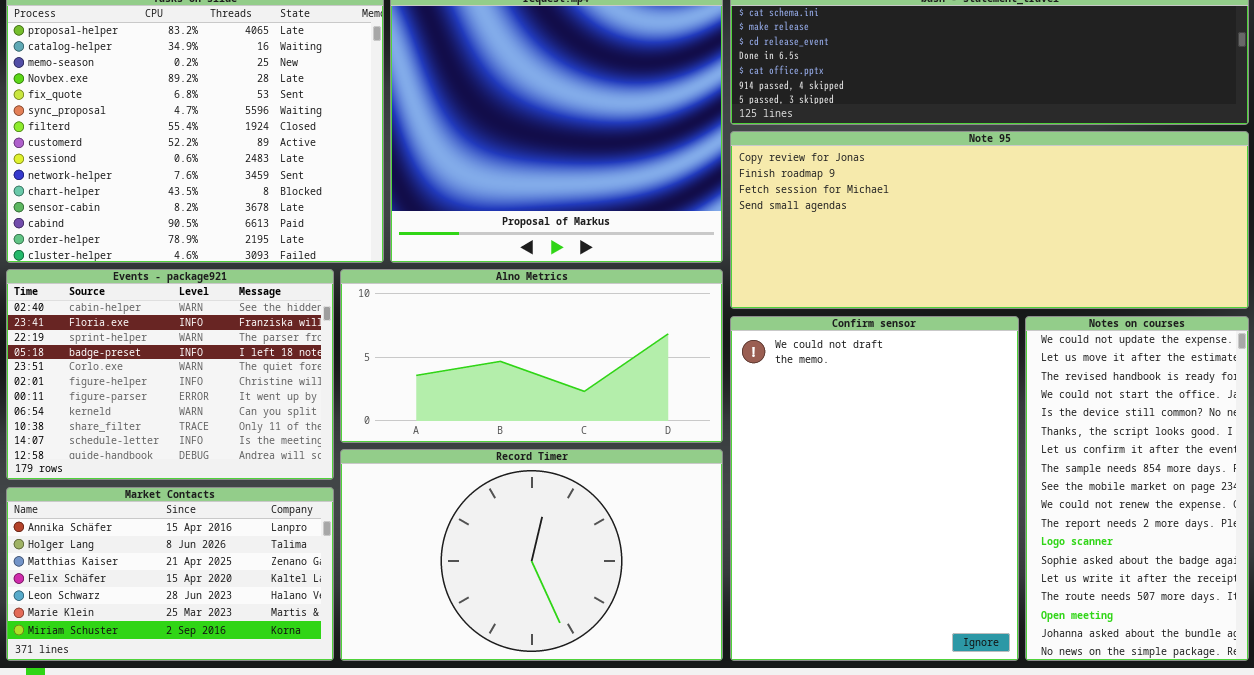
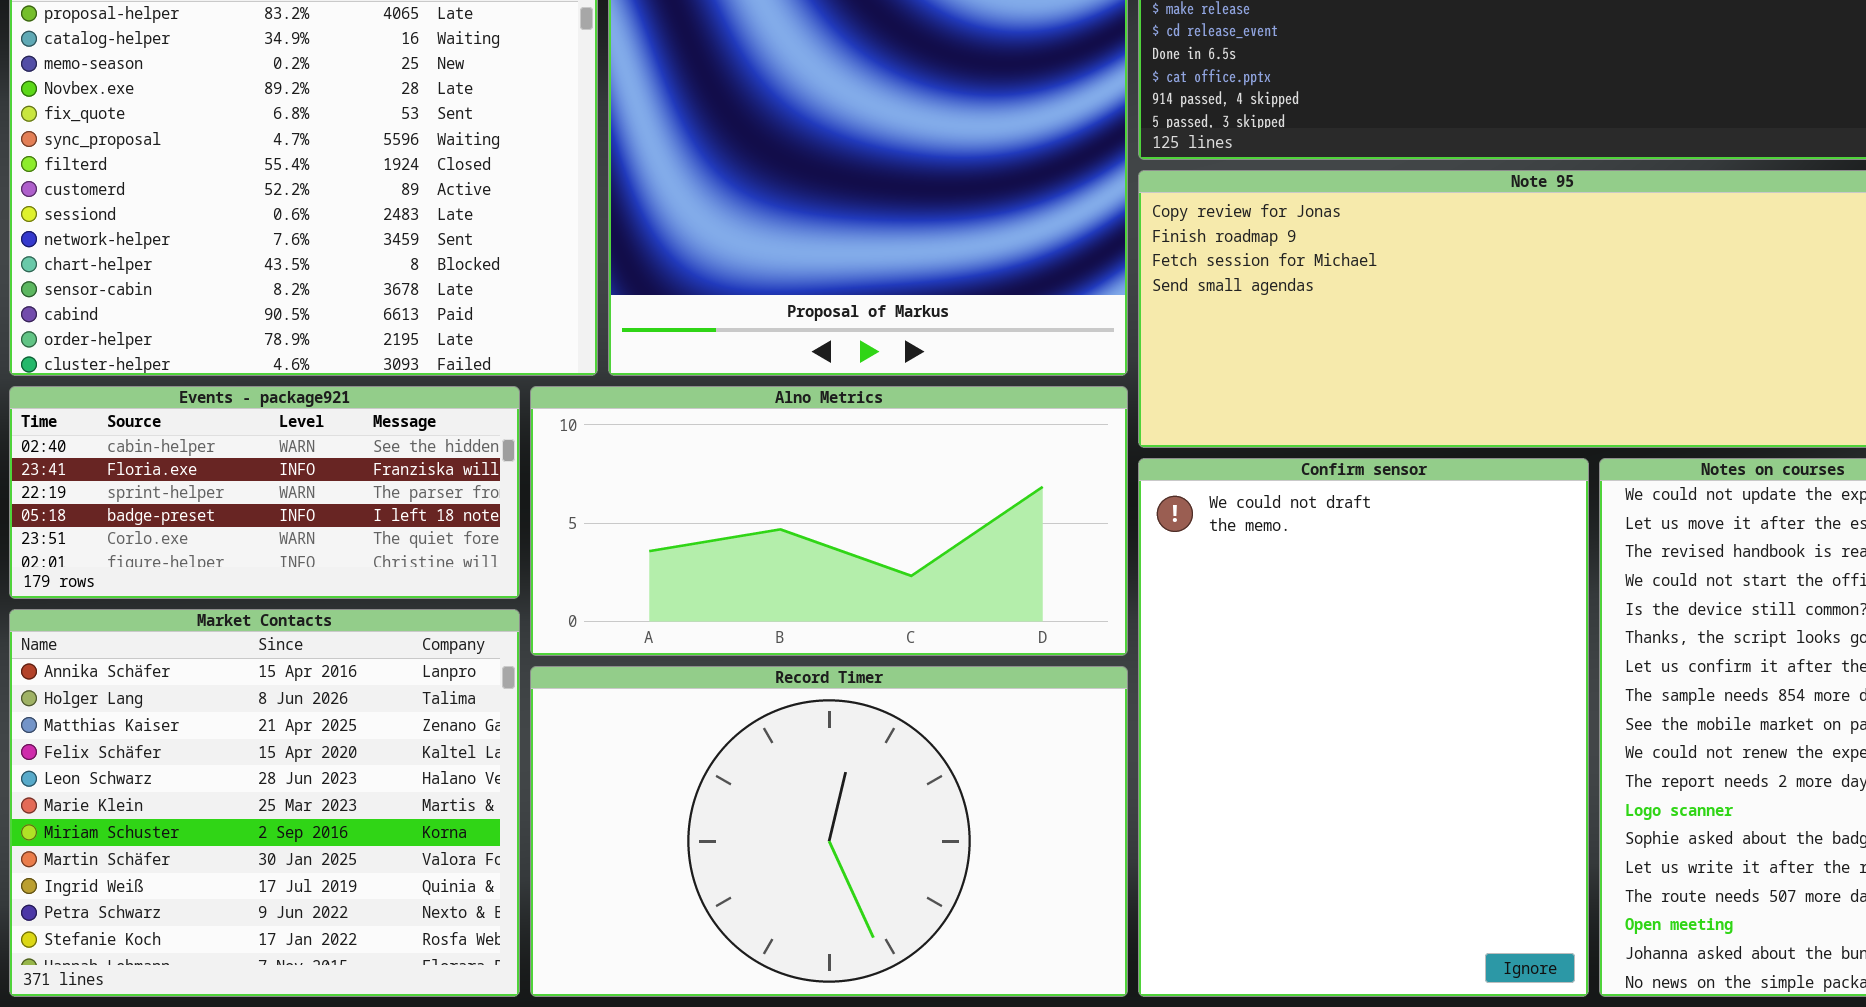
Events - package921: [6,269,334,480] -> [9,386,520,599], resized
Market Contacts: [6,487,334,661] -> [9,609,520,997], resized

